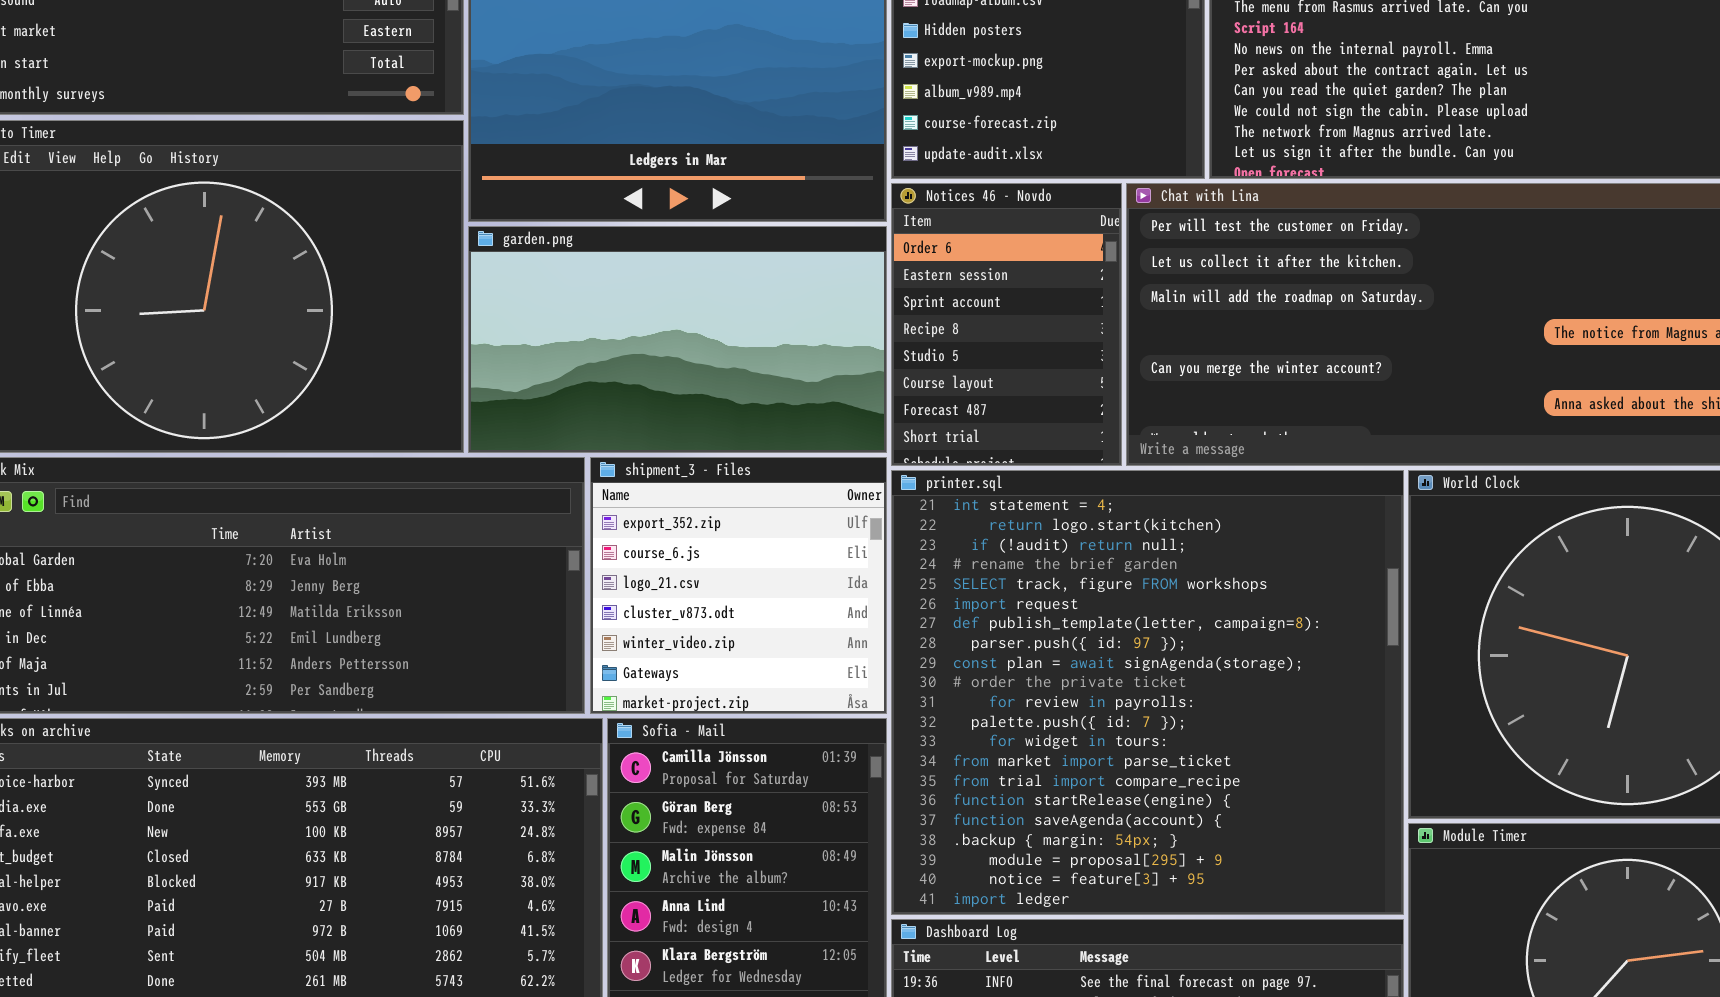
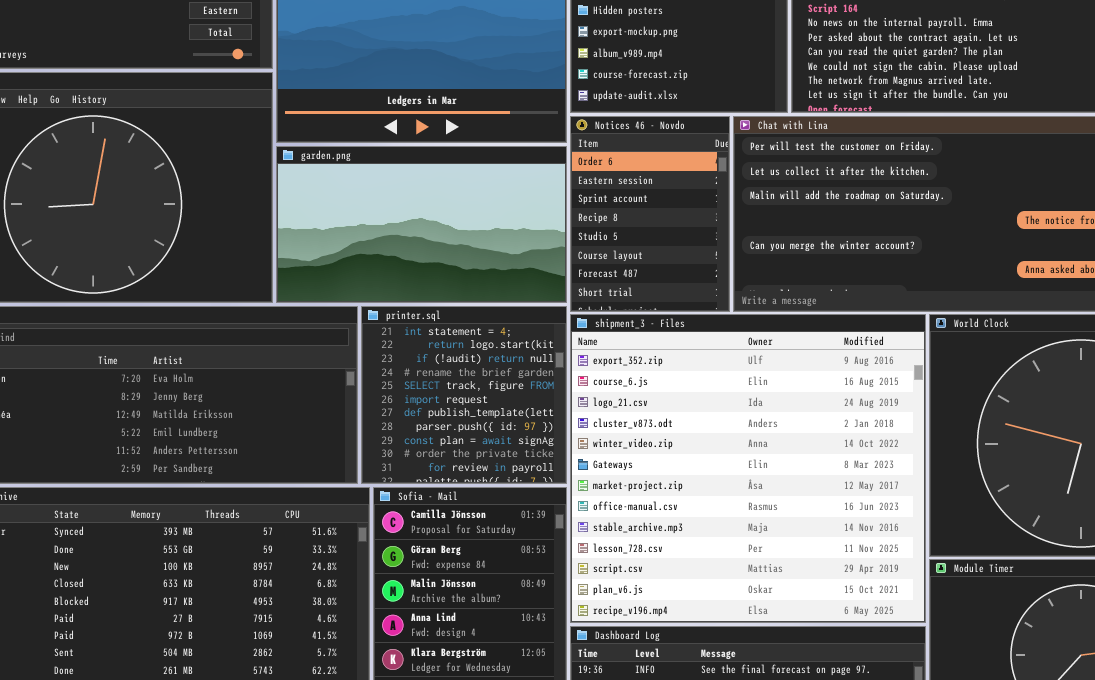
shipment_3 - Files: [590,457,887,714] -> [570,314,926,623], moved, resized
printer.sql: [891,470,1404,915] -> [361,306,567,484], moved, resized

